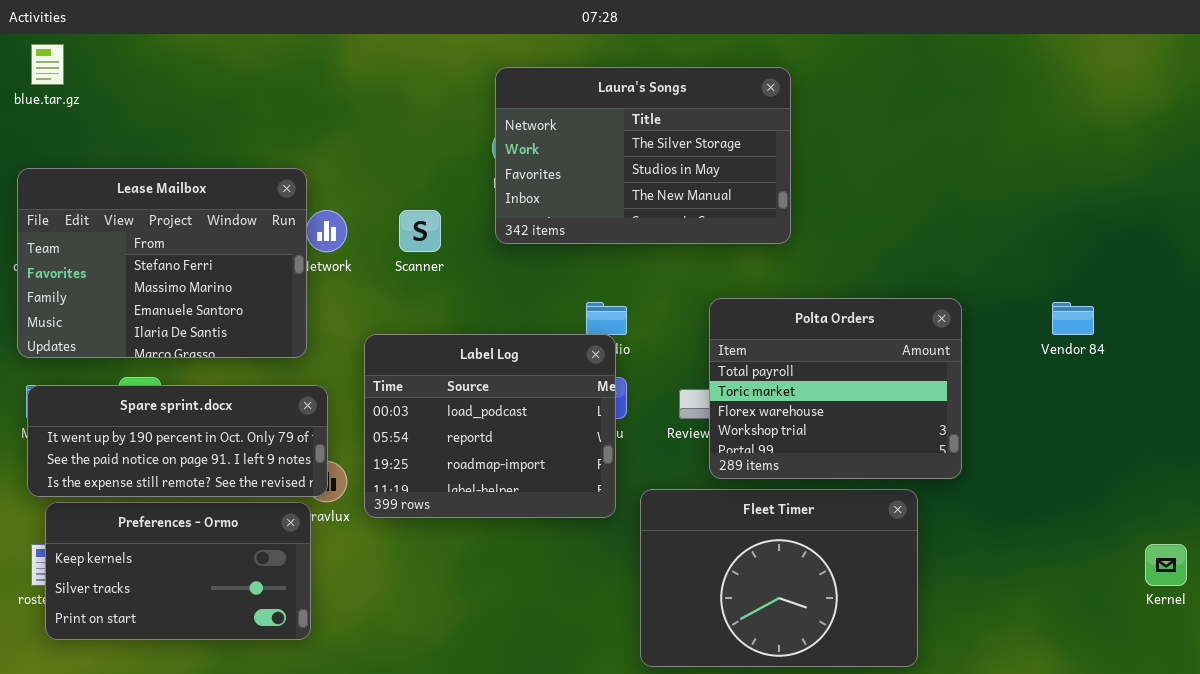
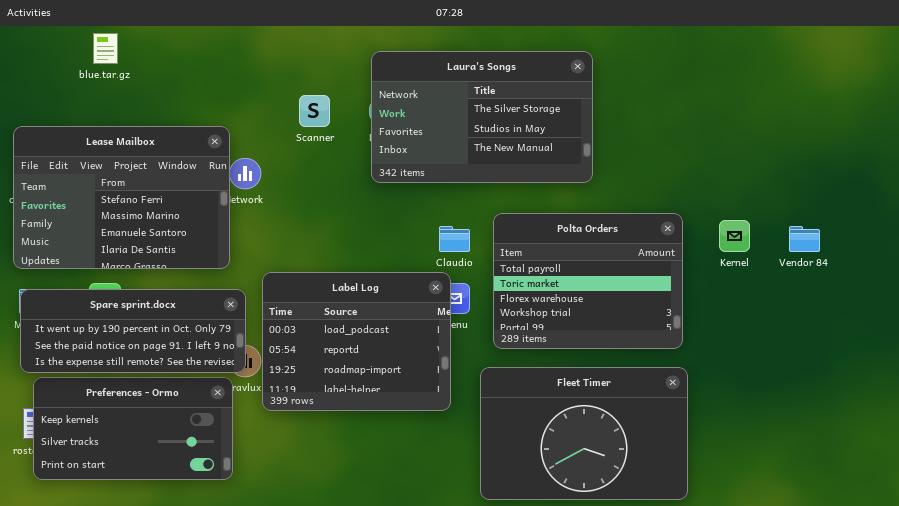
blue.tar.gz: [31,44,64,85] -> [93,33,118,64], moved
Scanner: [399,210,441,252] -> [299,95,330,127], moved
Polta Orders: [709,298,962,479] -> [493,213,683,349], moved
Label Log: [364,334,616,518] -> [262,272,451,411], moved
Kernel: [1145,544,1187,586] -> [719,220,750,252], moved

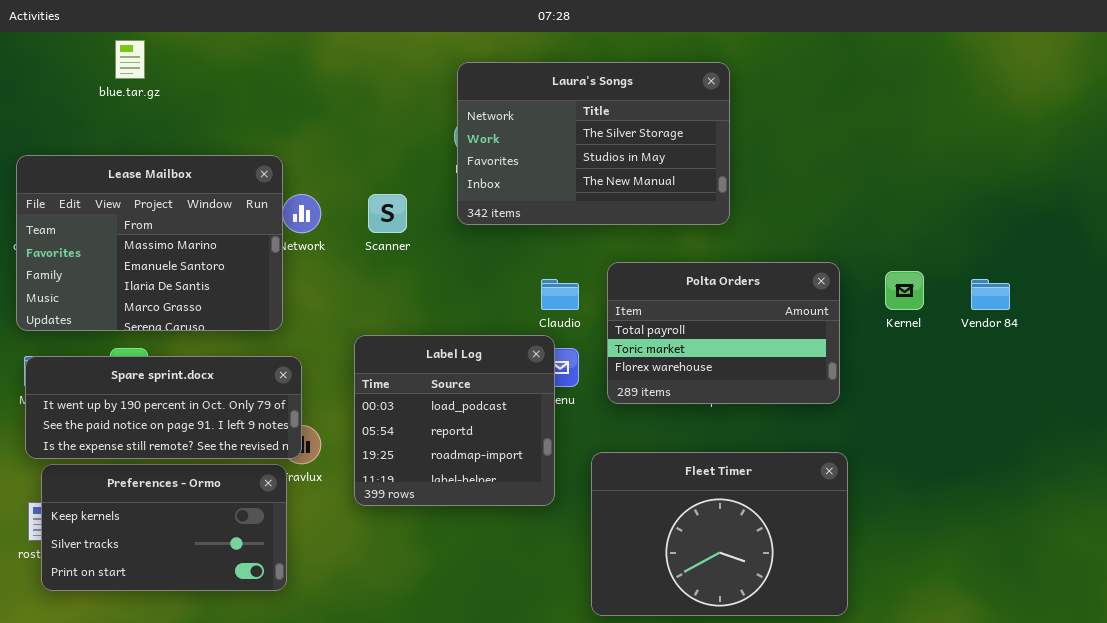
Scanner: [299,95,330,127] -> [368,194,407,233], moved
Lease Mailbox: [13,126,230,269] -> [16,155,283,331], scrolled down 1 row
Polta Orders: [493,213,683,349] -> [607,262,840,404], resized
Label Log: [262,272,451,411] -> [354,335,555,506], resized

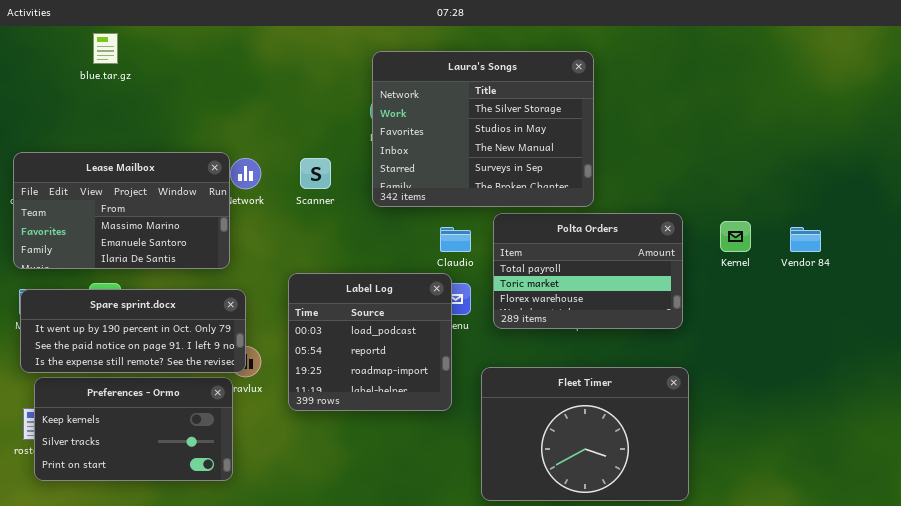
Laura's Songs: [457,62,730,225] -> [372,51,594,207], resized
Lease Mailbox: [16,155,283,331] -> [13,152,230,269], resized

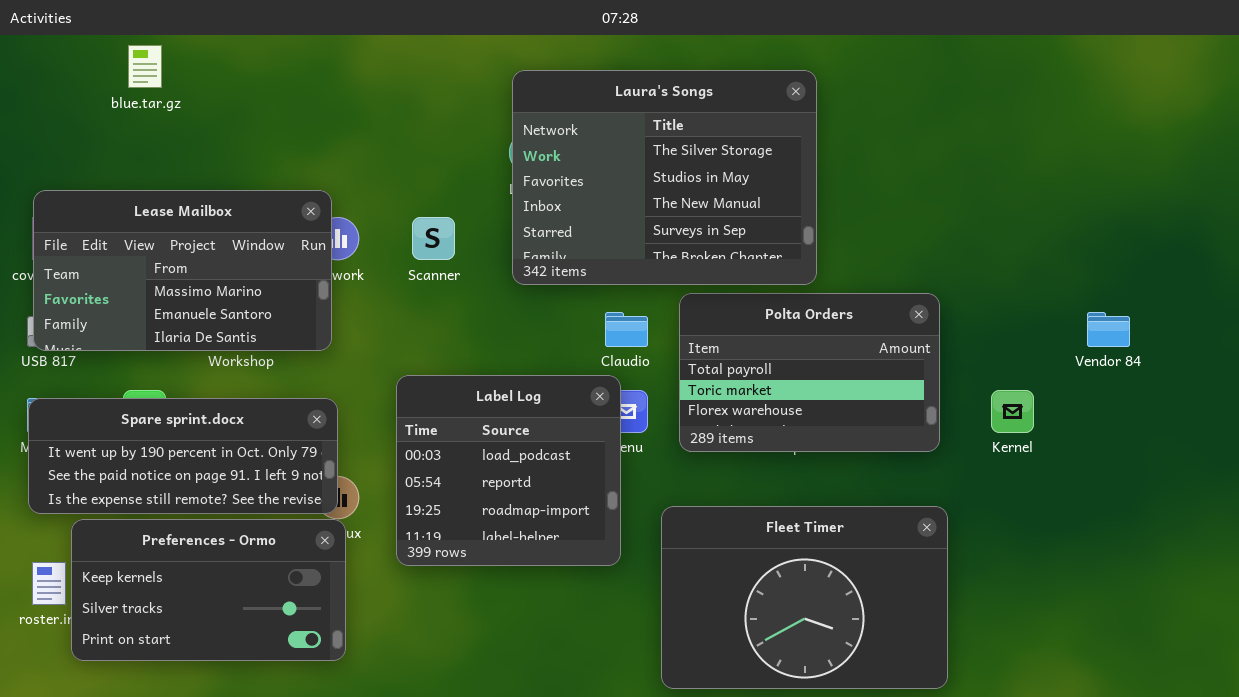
Lease Mailbox: [13,152,230,269] -> [33,190,332,351], moved
Kernel: [720,221,751,252] -> [991,390,1034,433], moved
Preferences - Ormo: [34,377,233,481] -> [71,519,346,661], moved

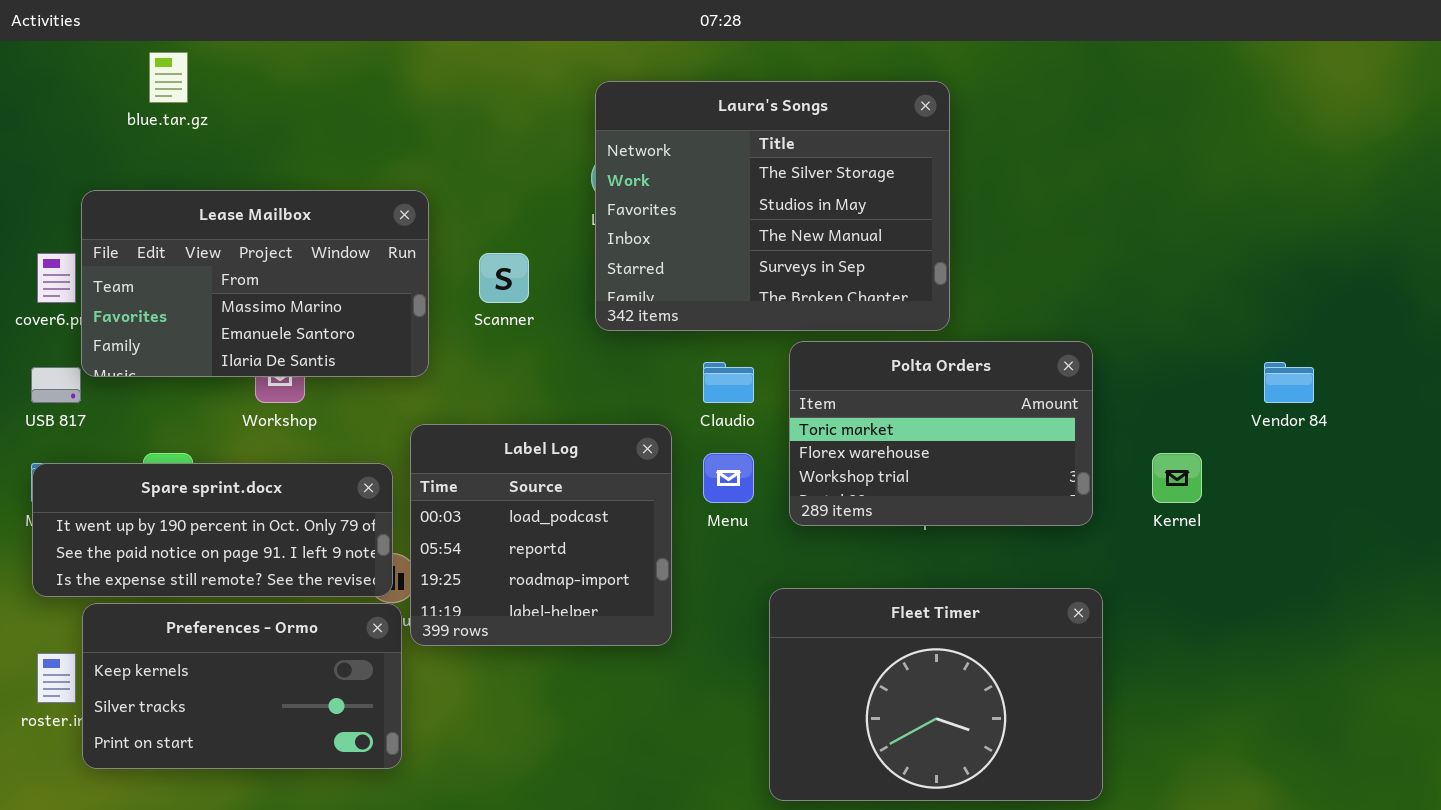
Lease Mailbox: [33,190,332,351] -> [81,190,429,377], moved
Polta Orders: [679,293,940,452] -> [789,341,1093,526], scrolled down 1 row
Label Log: [396,375,621,566] -> [410,424,672,646], moved

